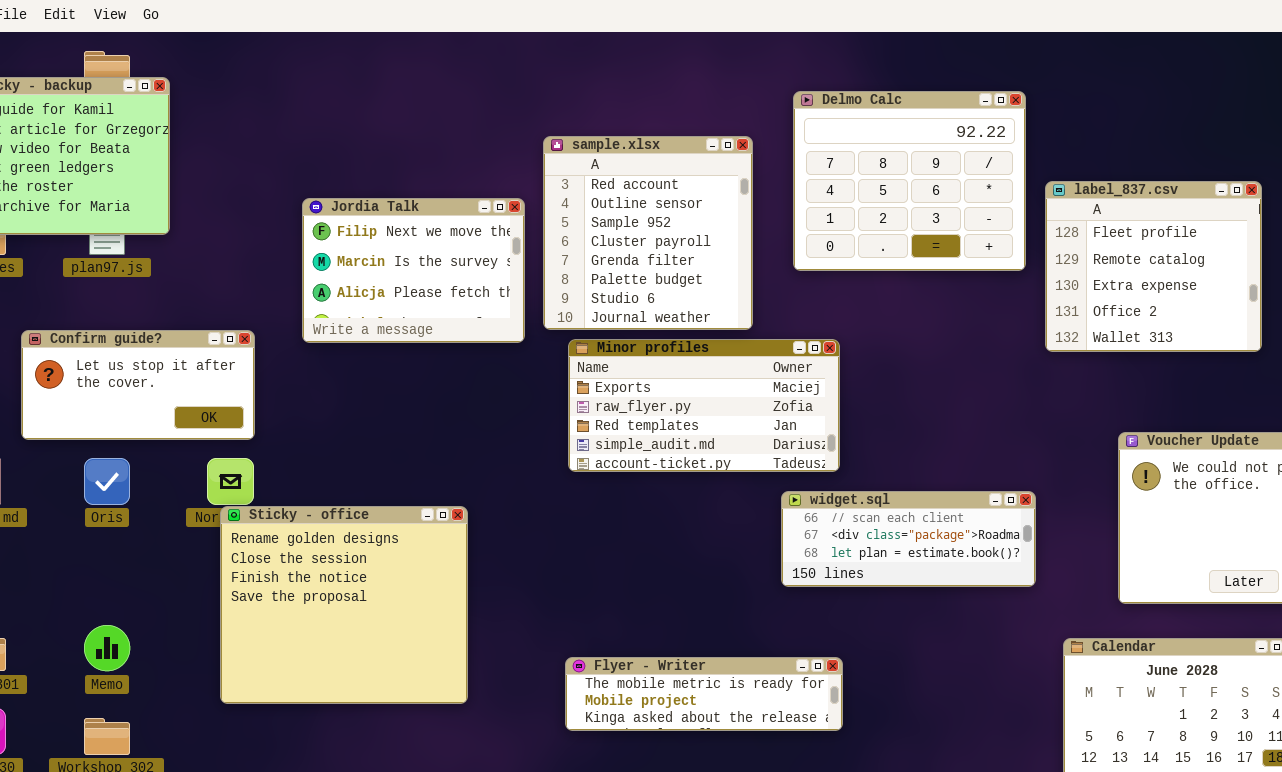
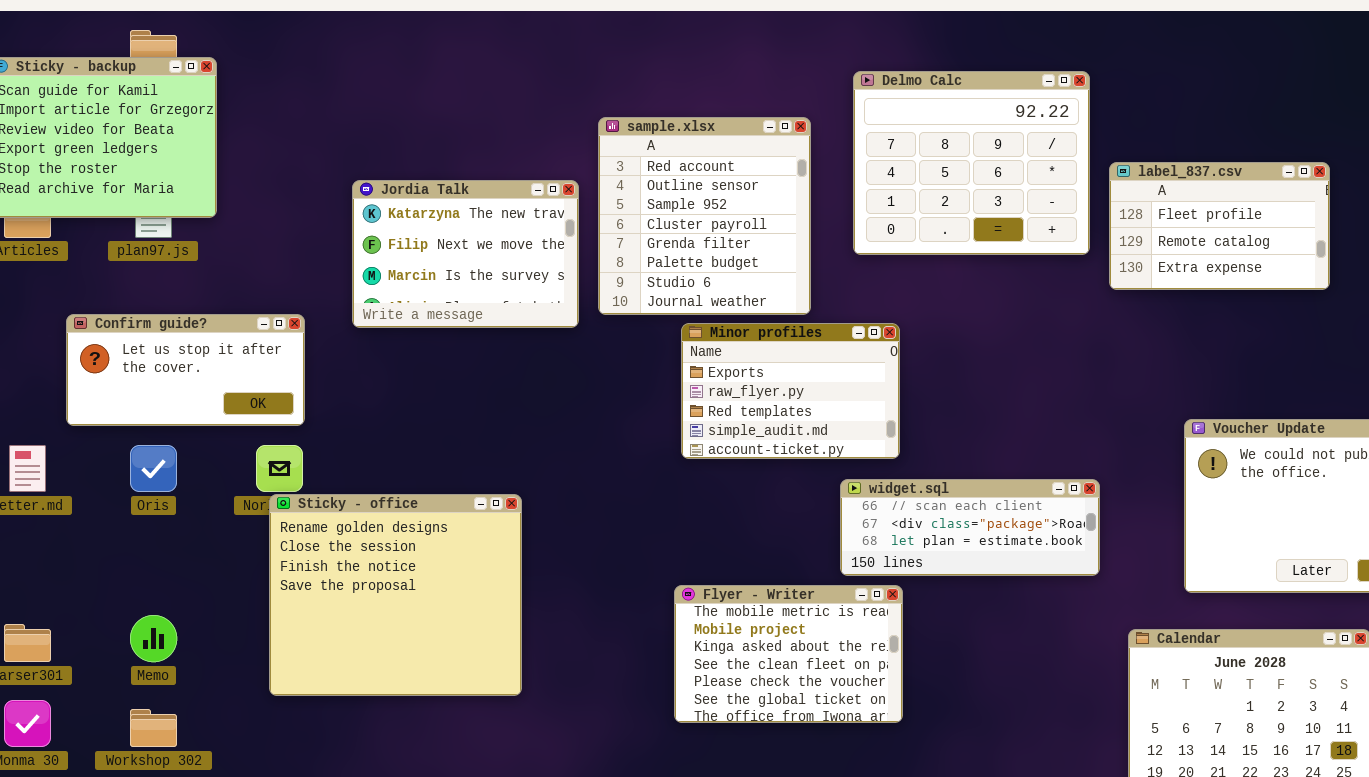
label_837.csv: [1045,181,1262,352] -> [1109,162,1330,290], resized
Jordia Talk: [302,198,525,343] -> [352,180,579,328], scrolled up 1 row
Minor profiles: [568,339,840,472] -> [681,323,900,459], resized
Flyer - Writer: [565,657,843,731] -> [674,585,903,723], resized

